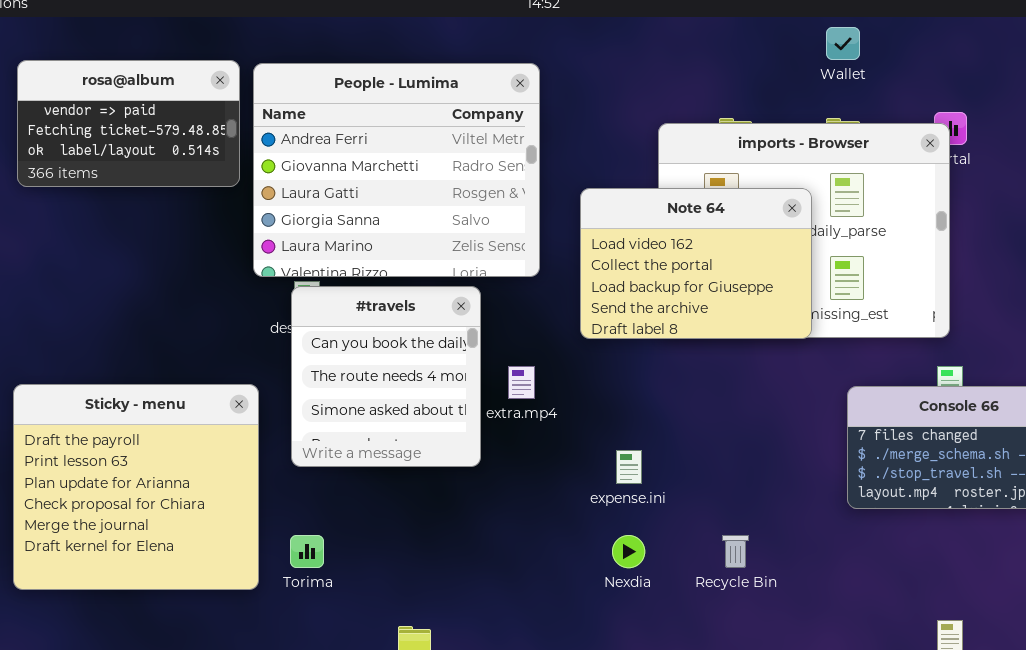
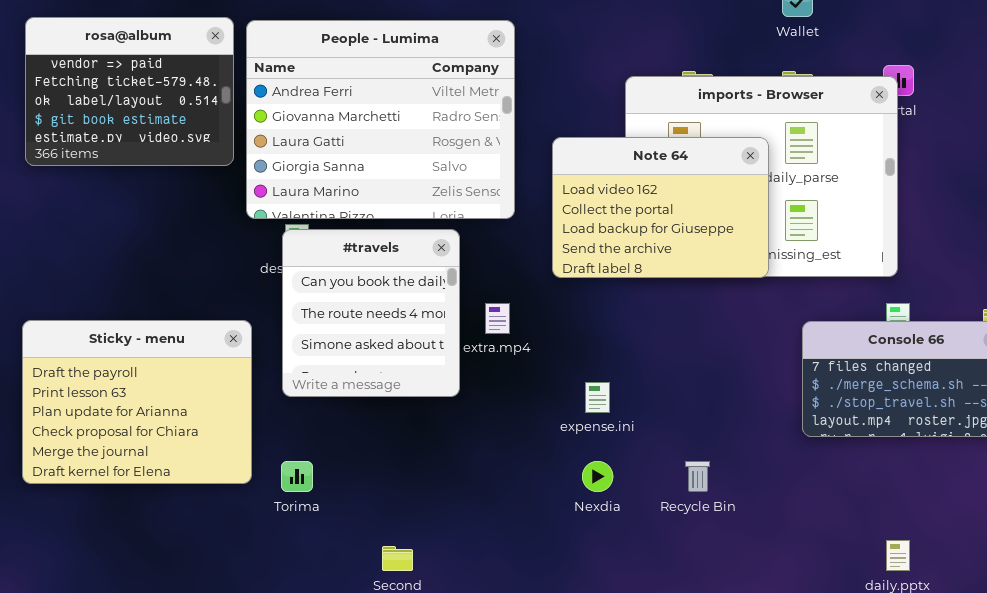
rosa@album: [17,60,240,187] -> [25,17,234,166], resized
Sticky - menu: [13,384,259,590] -> [22,320,252,484], resized

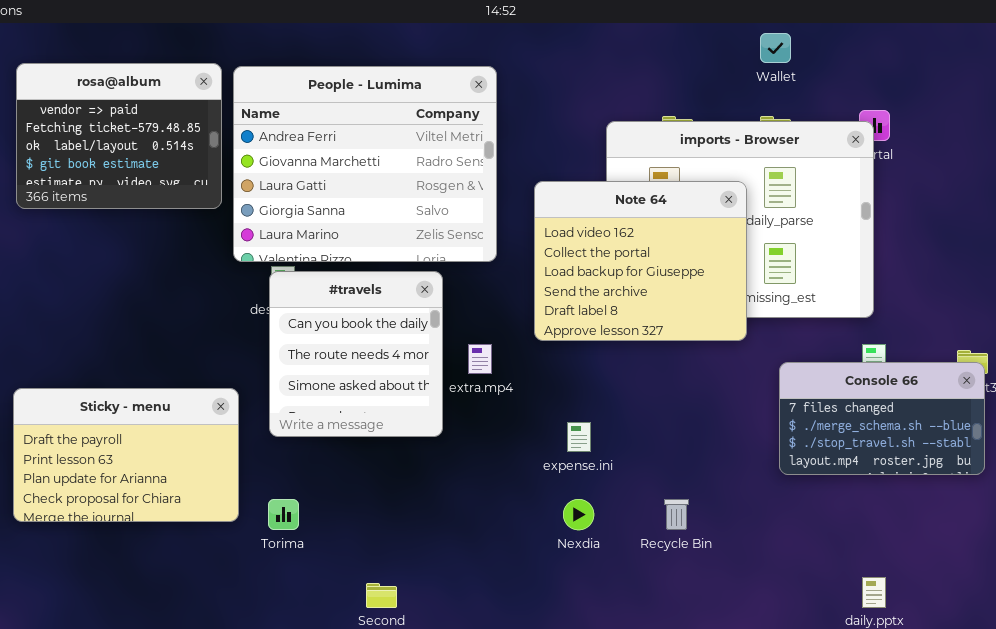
Note 64: [552,137,769,278] -> [534,181,747,341], resized
Sticky - menu: [22,320,252,484] -> [13,388,239,522], resized

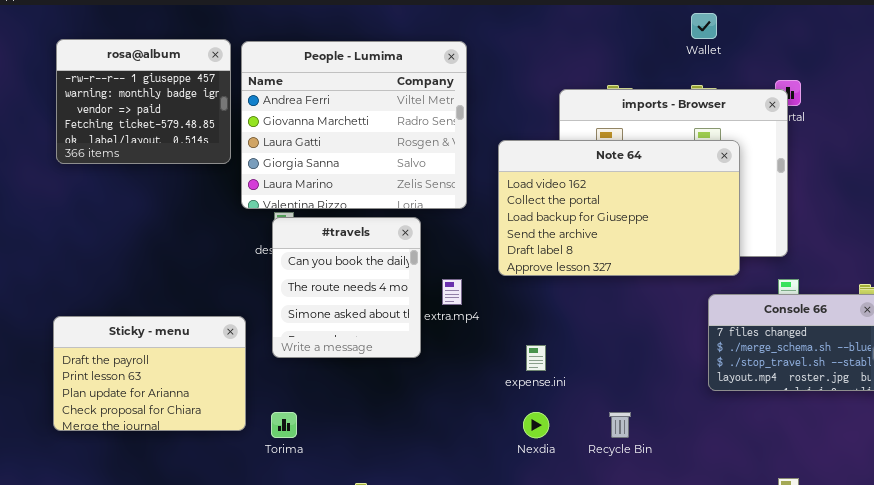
rosa@album: [16,63,222,209] -> [56,39,231,164], scrolled up 2 rows
Note 64: [534,181,747,341] -> [498,140,740,276], resized

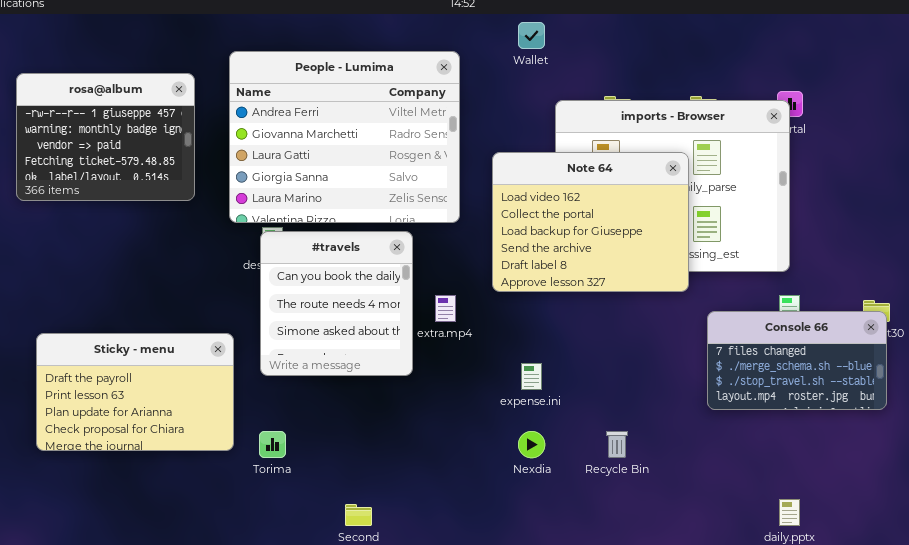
Wallet: [691,13,717,39] -> [518,22,545,49], moved
rosa@album: [56,39,231,164] -> [16,73,195,201], moved
Note 64: [498,140,740,276] -> [492,152,689,292], resized

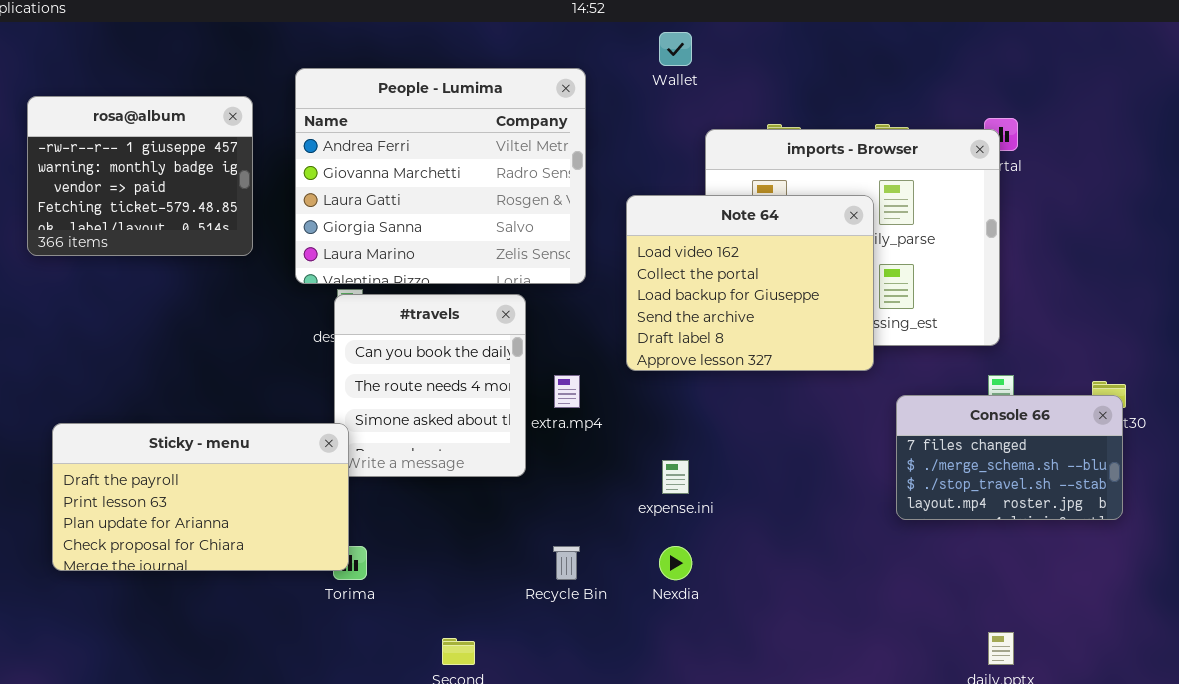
Sticky - menu: [36,333,234,451] -> [52,423,349,571], resized
Recycle Bin: [606,431,628,458] -> [553,546,580,580], moved

